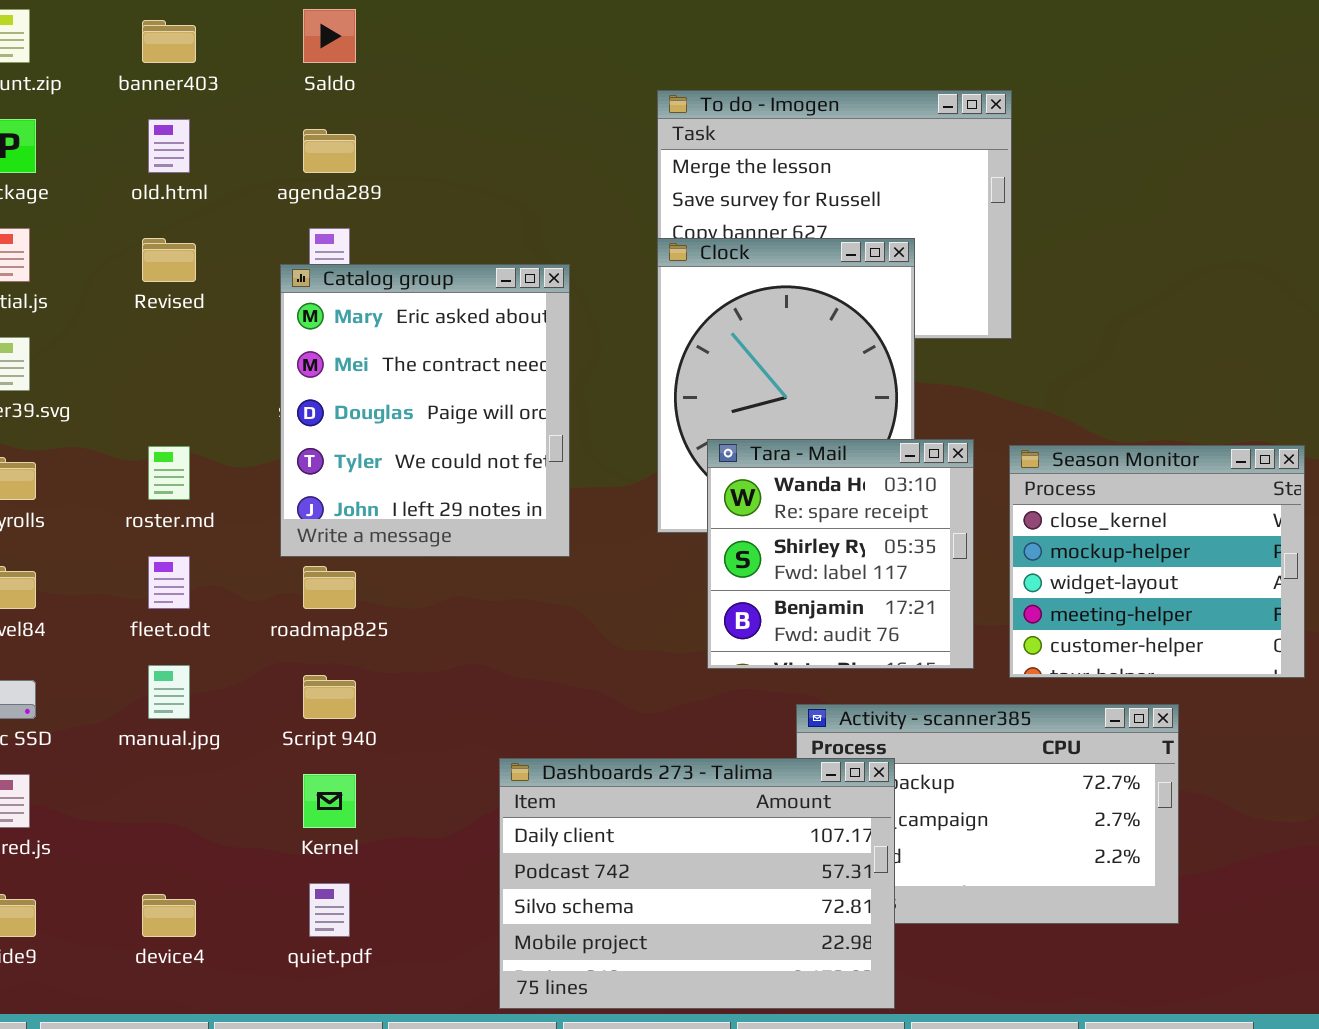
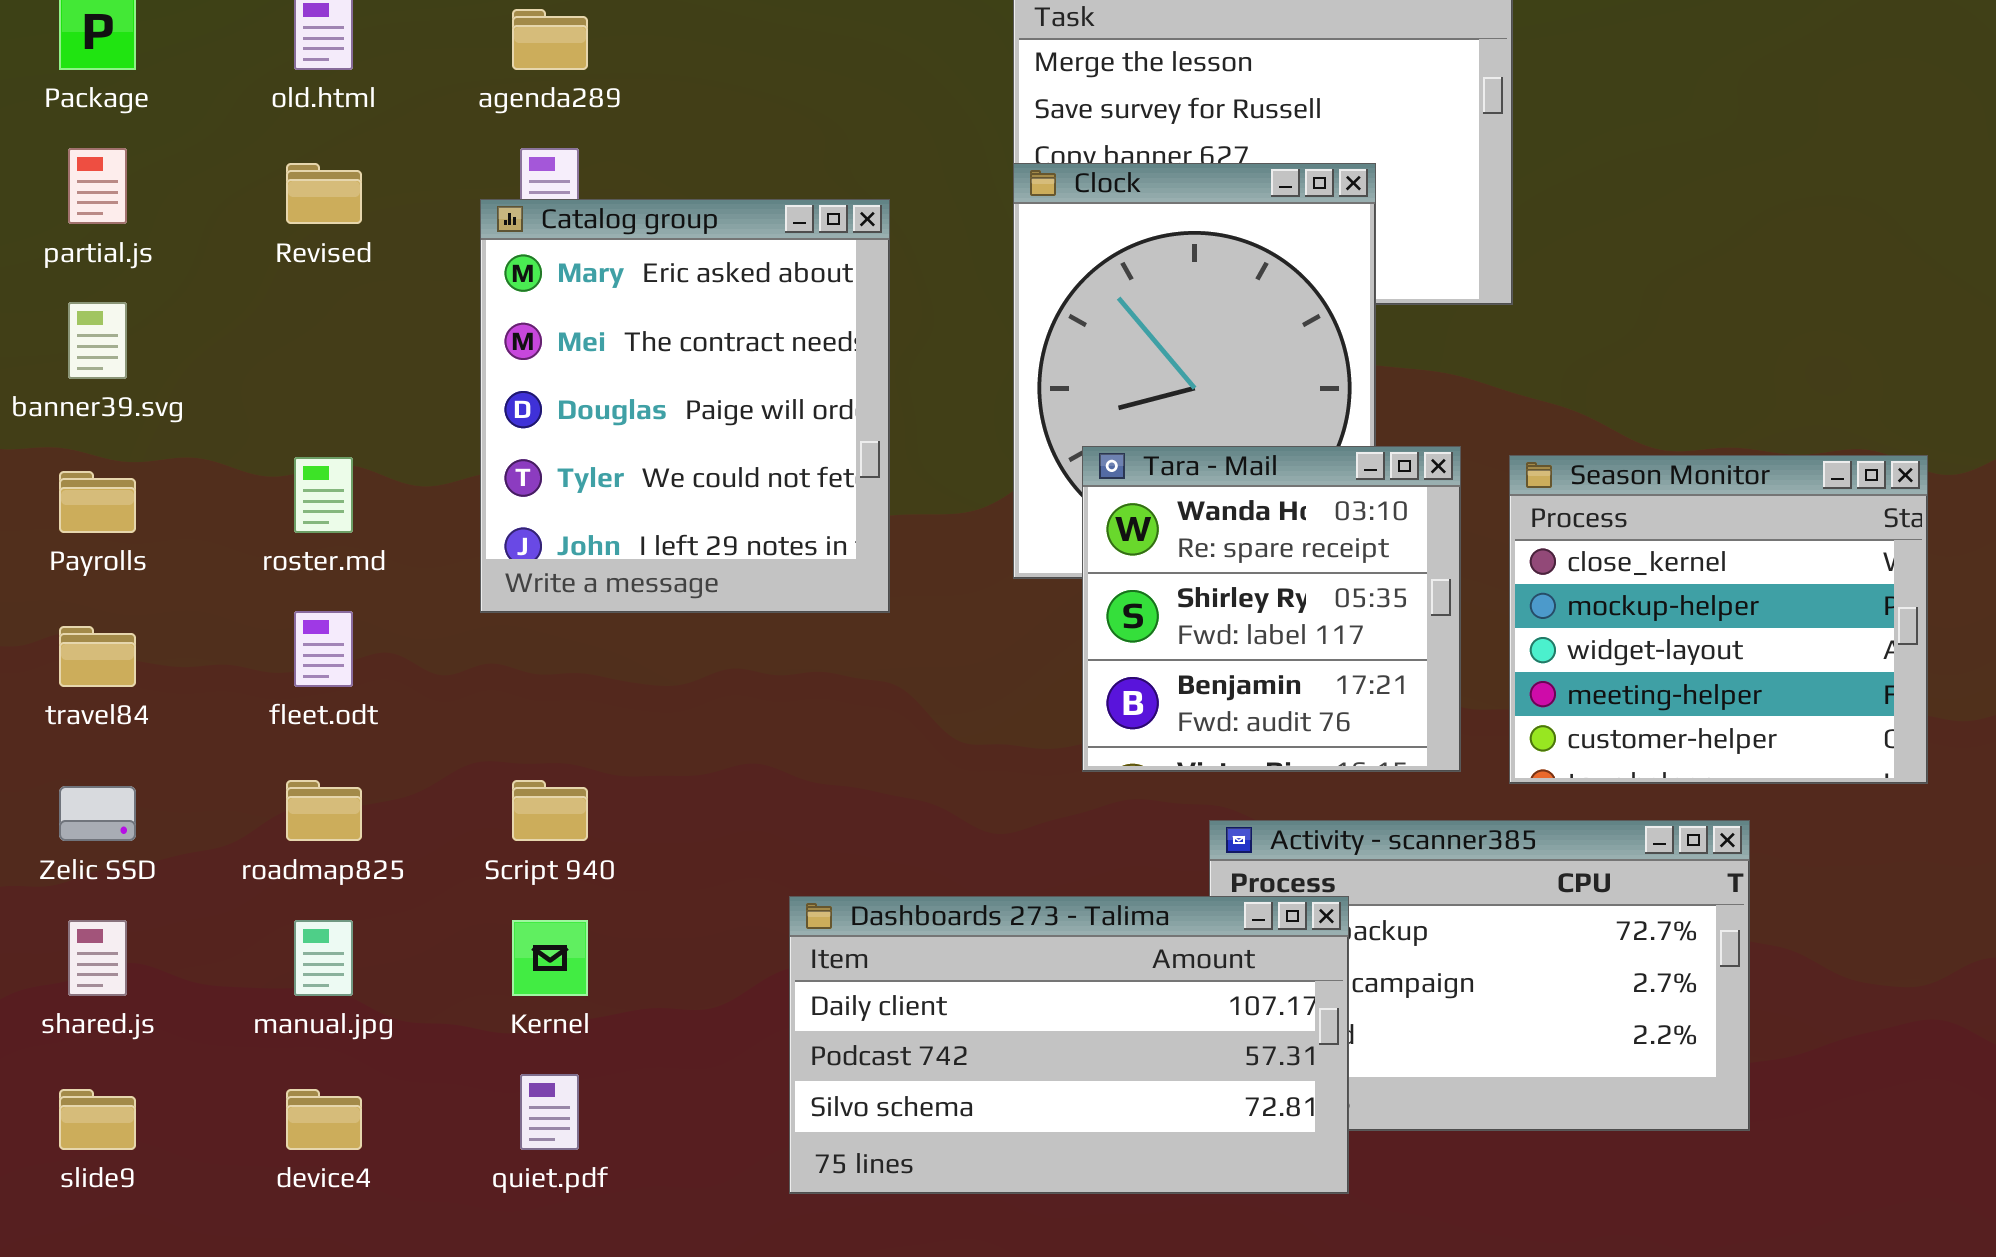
roadmap825: [303,566,356,609] -> [286,780,362,841], moved
manual.jpg: [148,665,190,719] -> [294,920,353,996], moved
Dashboards 273 - Talima: [499,758,895,1009] -> [789,896,1349,1194], resized

